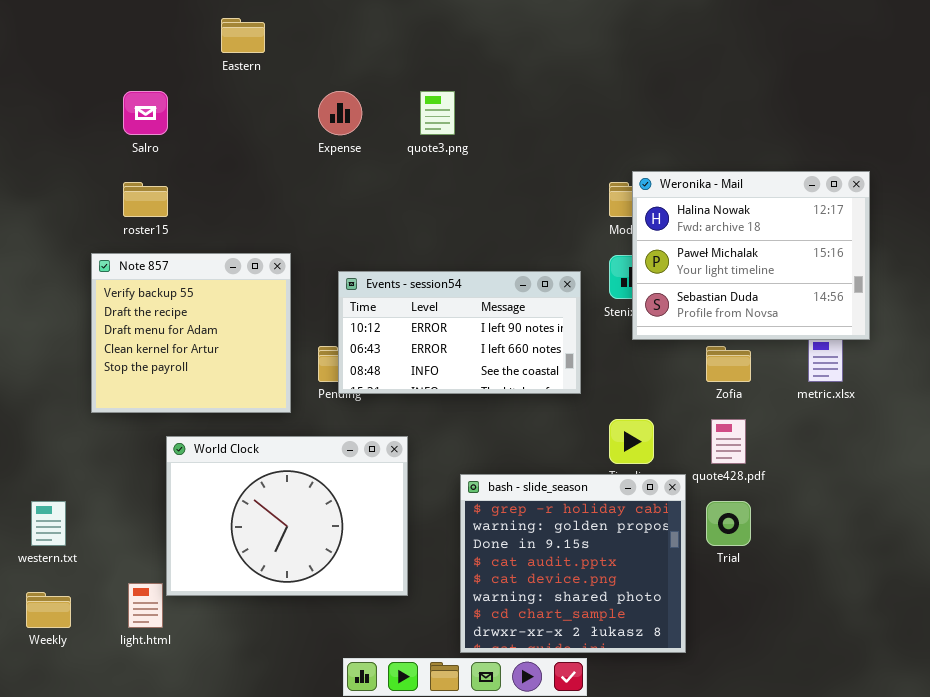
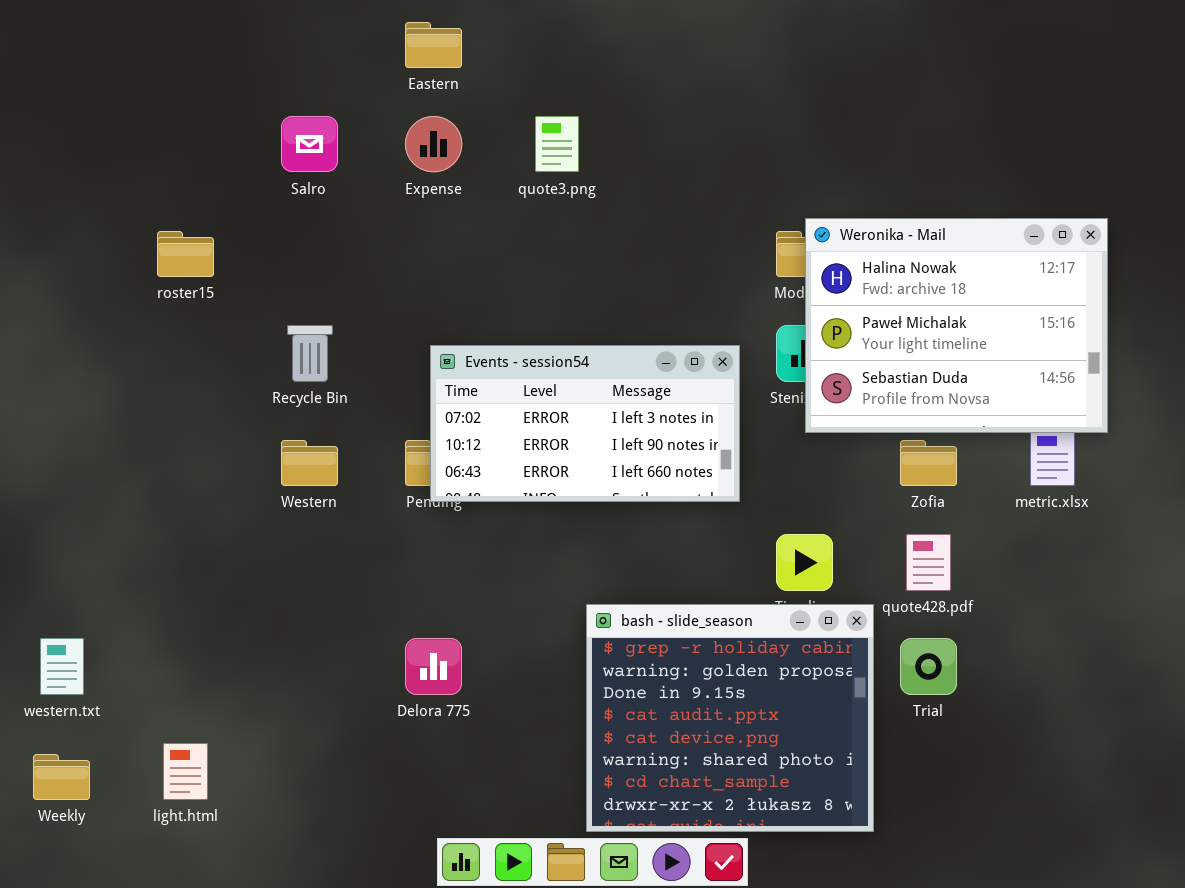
Eastern: [221,18,265,53] -> [405,22,462,68], moved
Salro: [123,91,168,135] -> [281,116,338,172], moved
Note 857: [91,253,291,413] -> none, closed
Events - session54: [338,271,581,394] -> [430,345,740,502], scrolled up 1 row
World Clock: [166,436,408,596] -> none, closed

